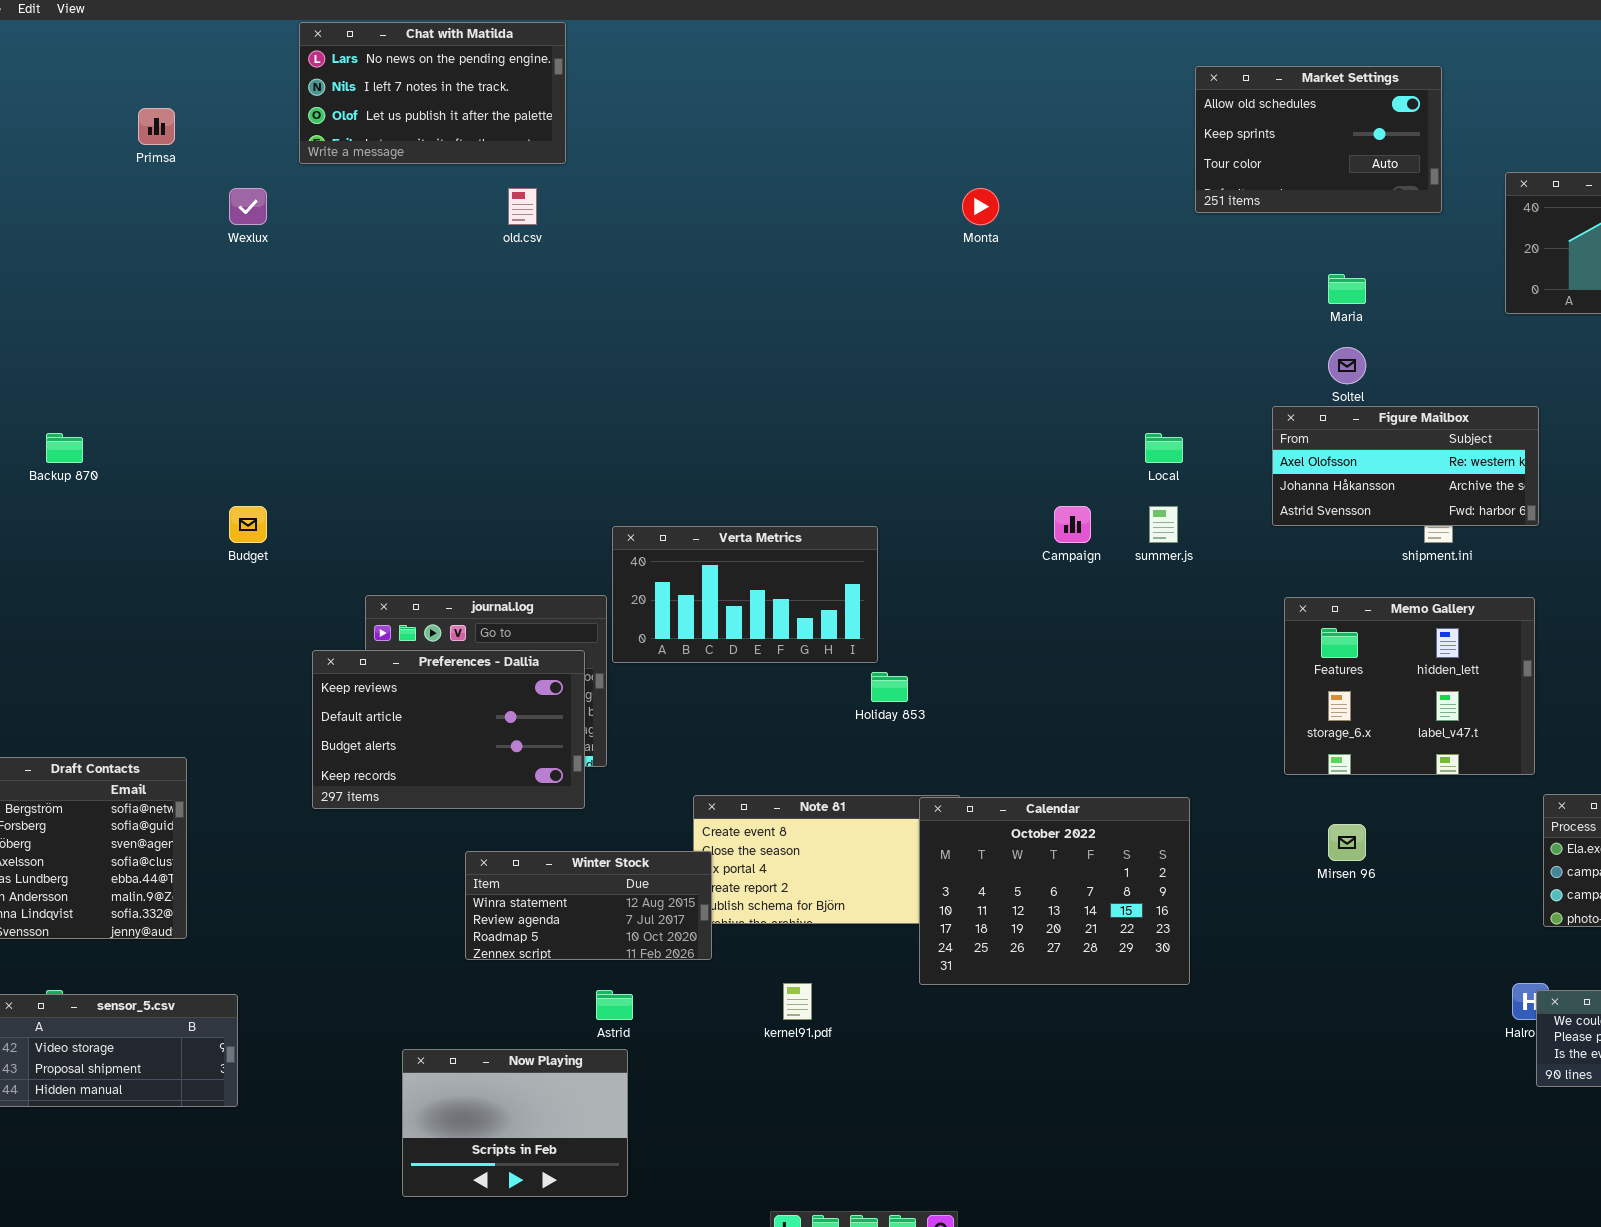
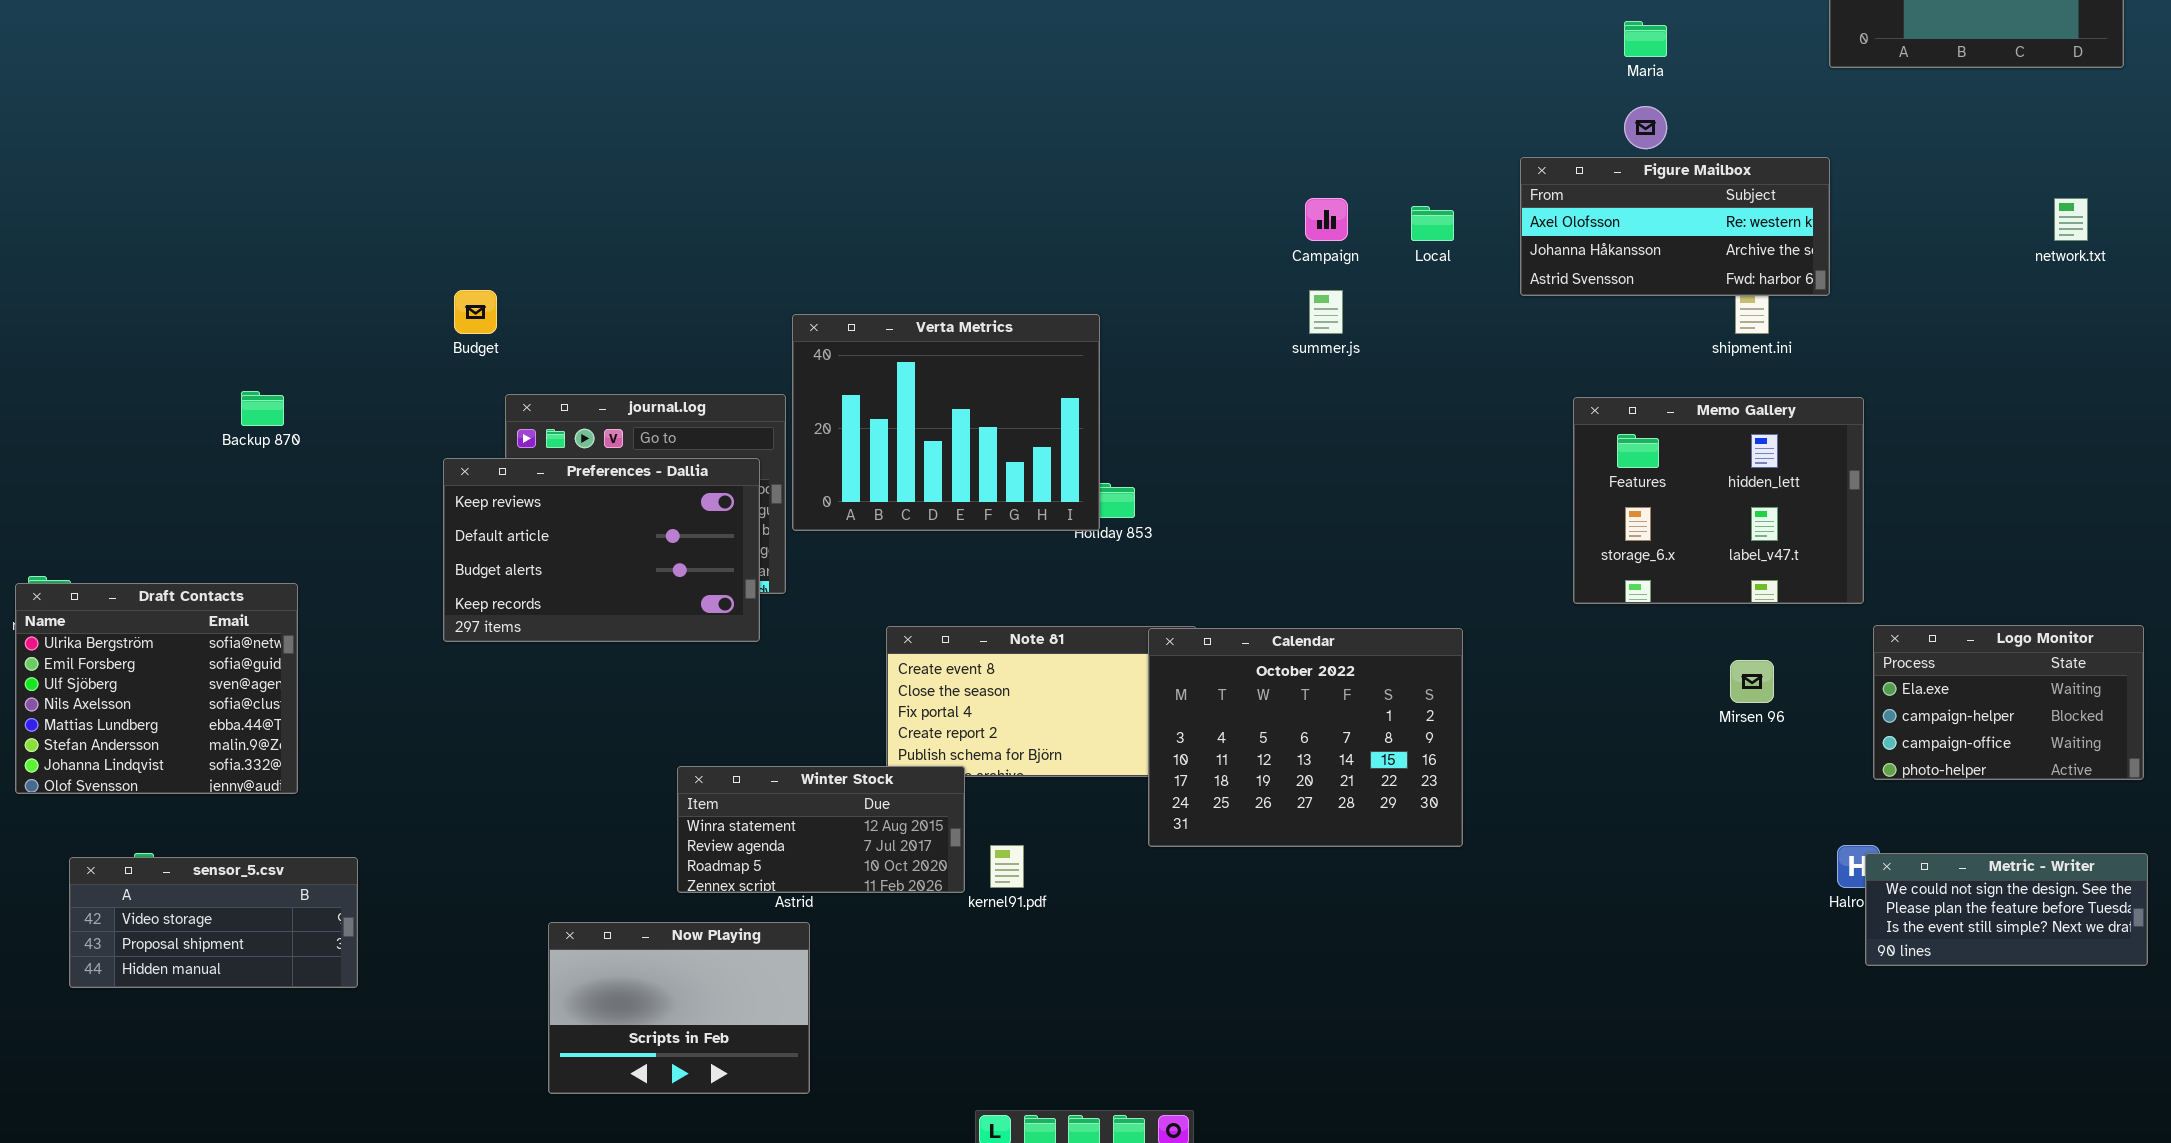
Figure Mailbox: [1272,406,1539,526] -> [1520,157,1830,296], moved
Backup 870: [46,433,83,463] -> [241,391,284,426], moved
Budget: [229,506,267,543] -> [454,290,497,334], moved
Campaign: [1054,506,1091,543] -> [1305,198,1348,241], moved
summer.js: [1149,506,1178,543] -> [1309,290,1343,334], moved
Verta Metrics: [612,526,878,663] -> [792,314,1100,531], resized
Mirsen 96: [1328,824,1366,861] -> [1730,660,1774,703], moved
Winter Stock: [465,851,712,960] -> [677,766,965,893], moved

